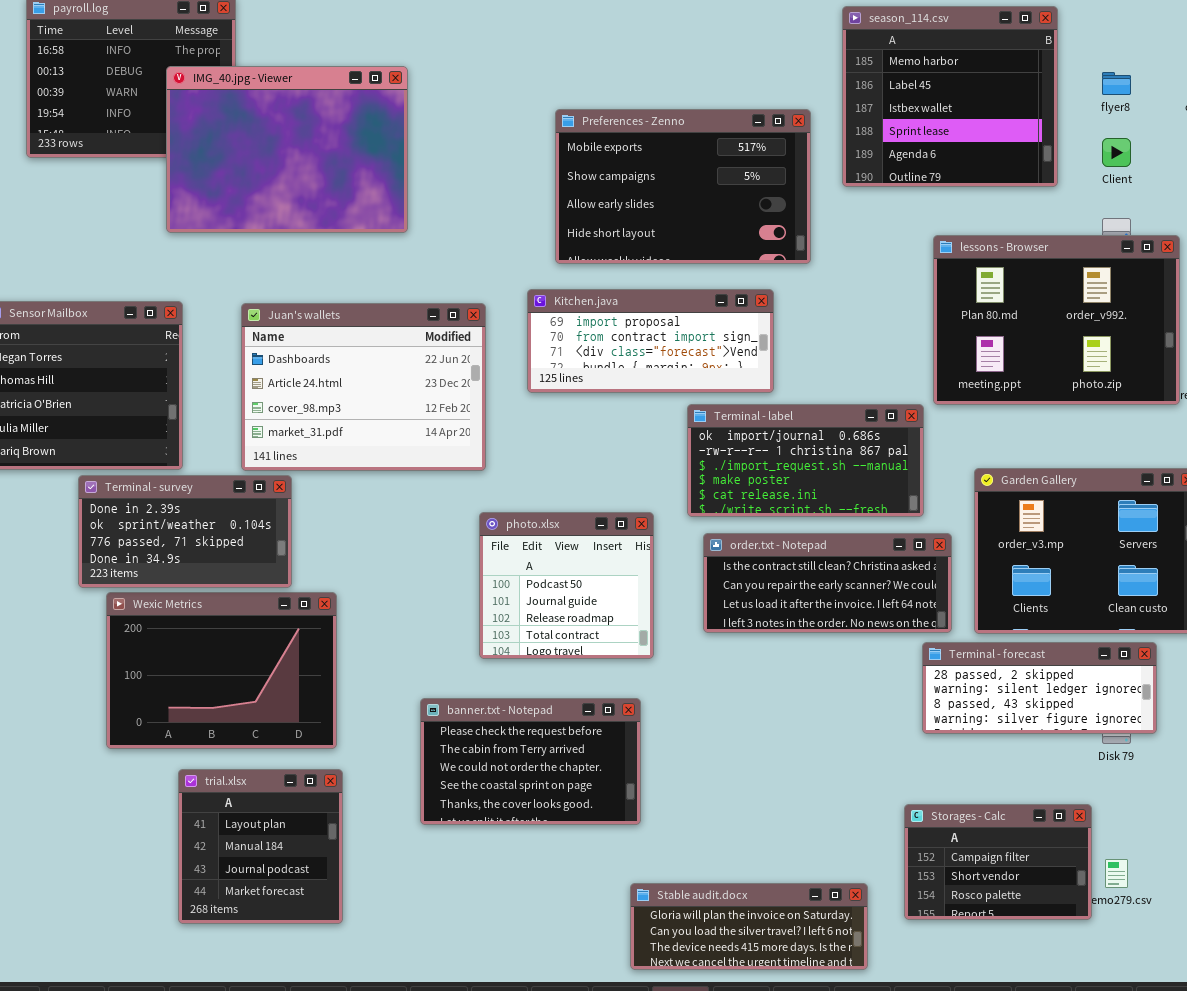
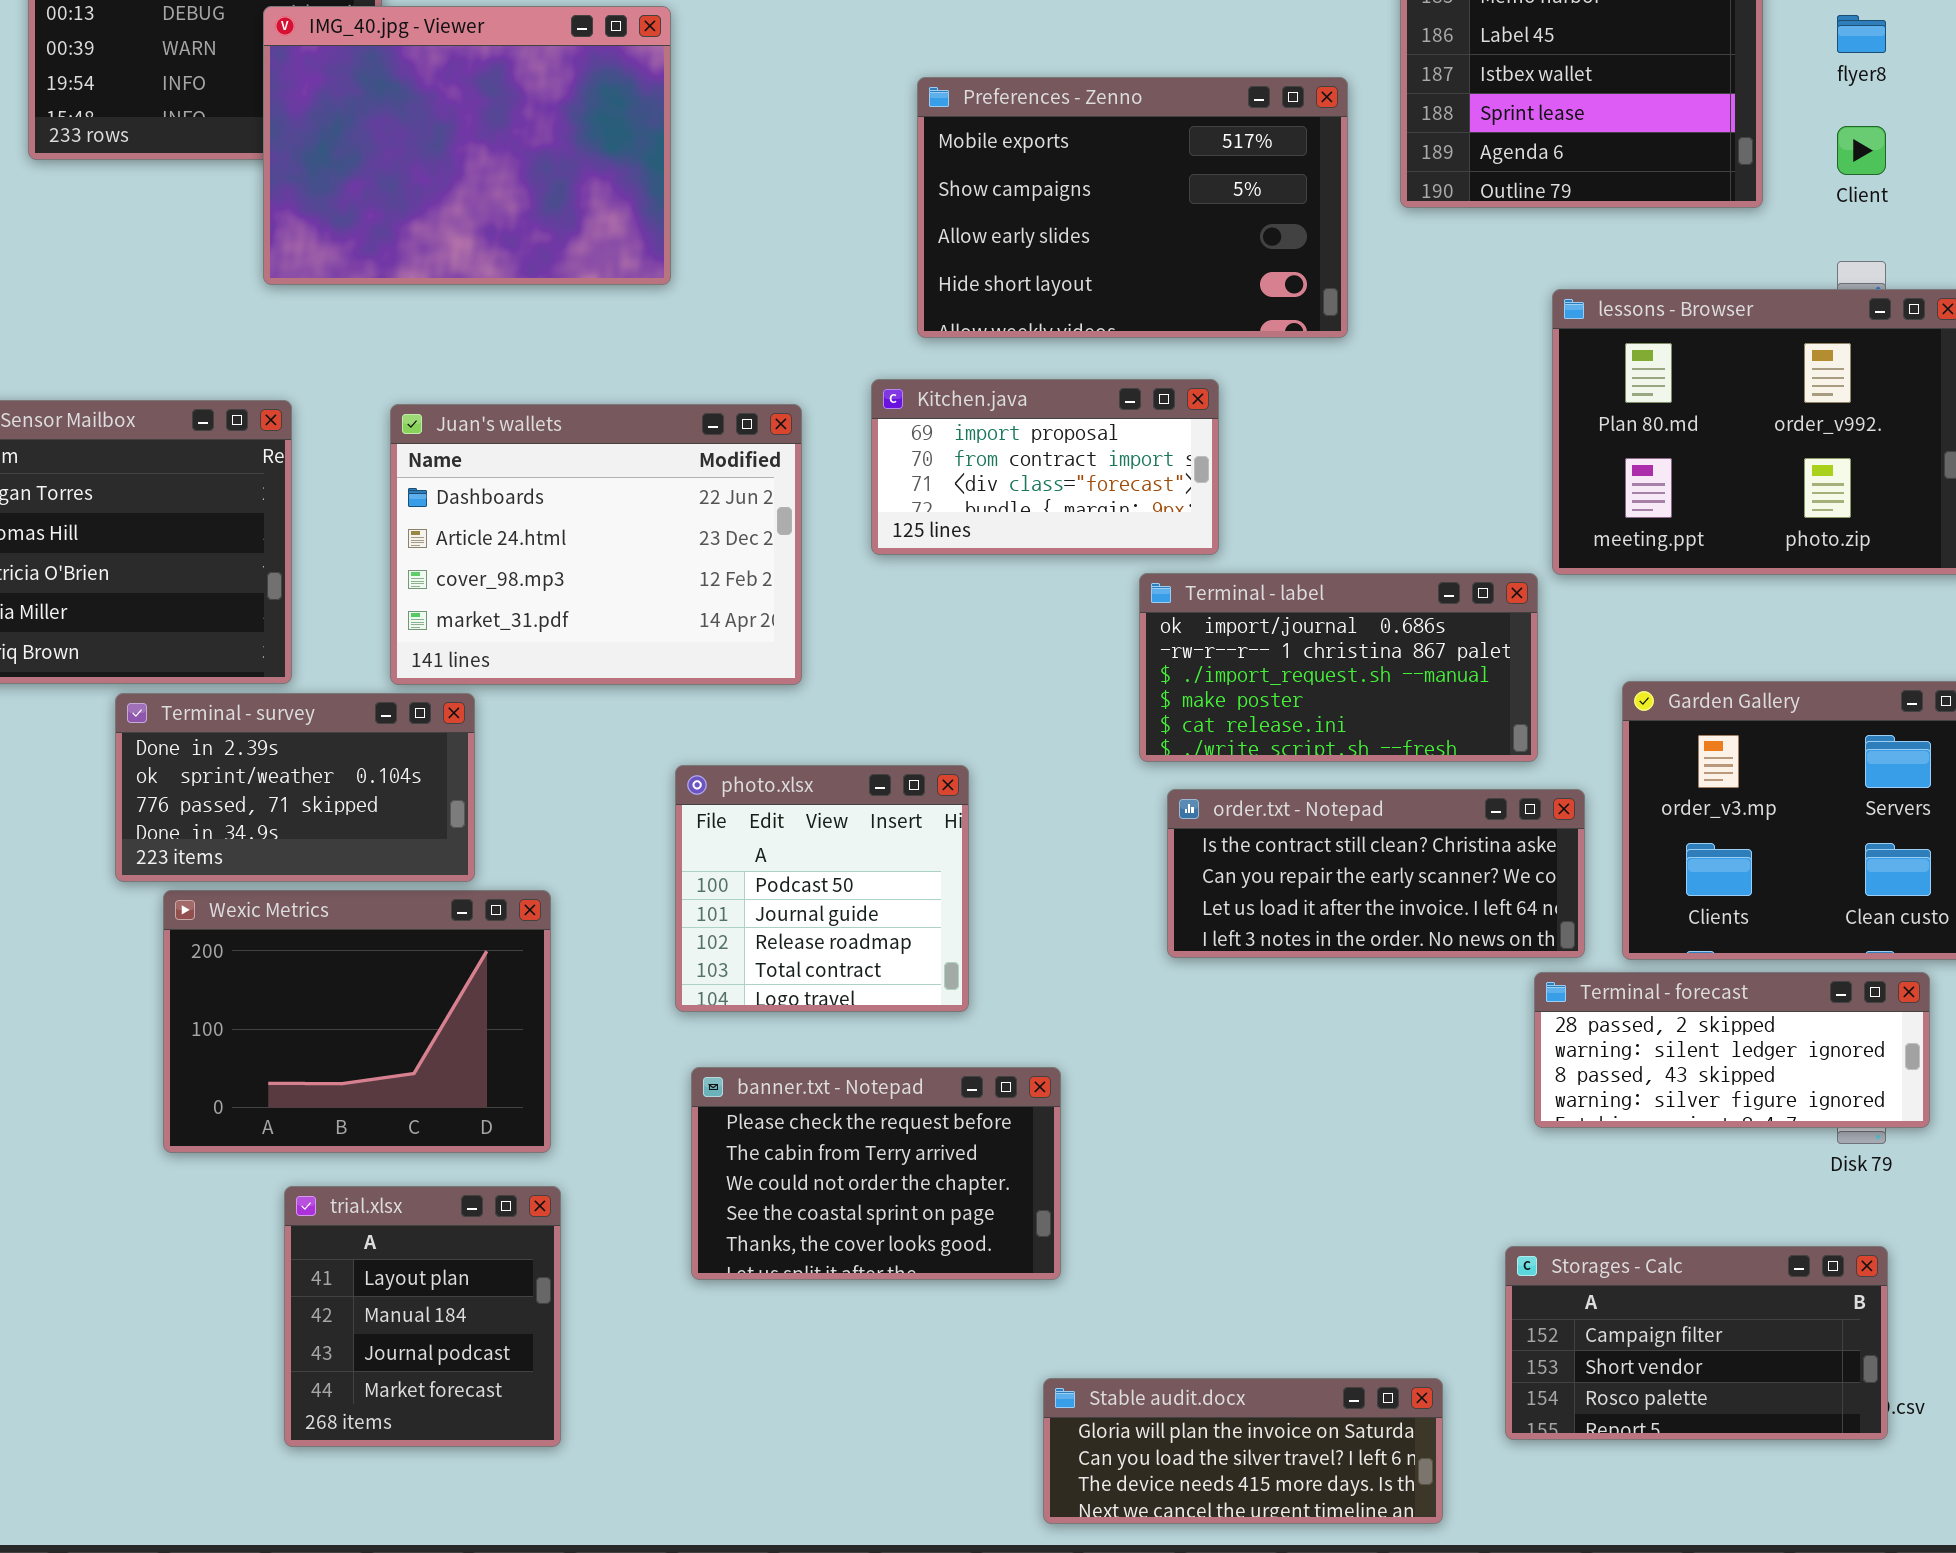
Kitchen.java: [527,289,774,393] -> [871,379,1219,555], resized
photo.xlsx: [479,512,654,659] -> [675,765,969,1012], moved
Storages - Calc: [904,804,1092,920] -> [1505,1246,1888,1440], resized

